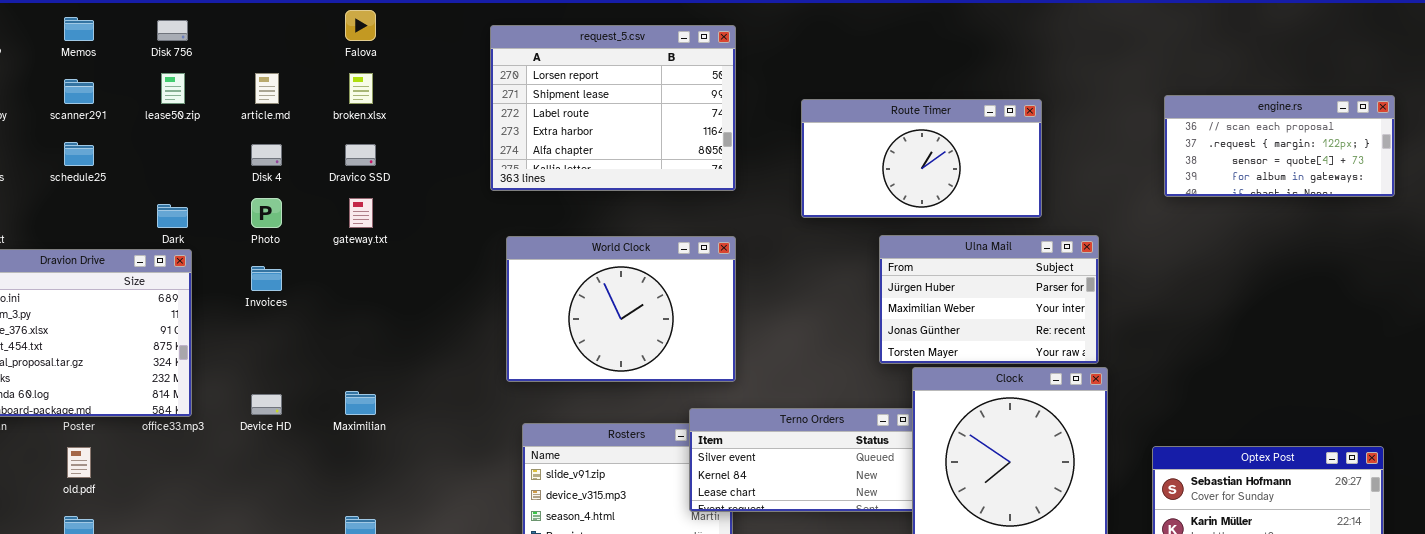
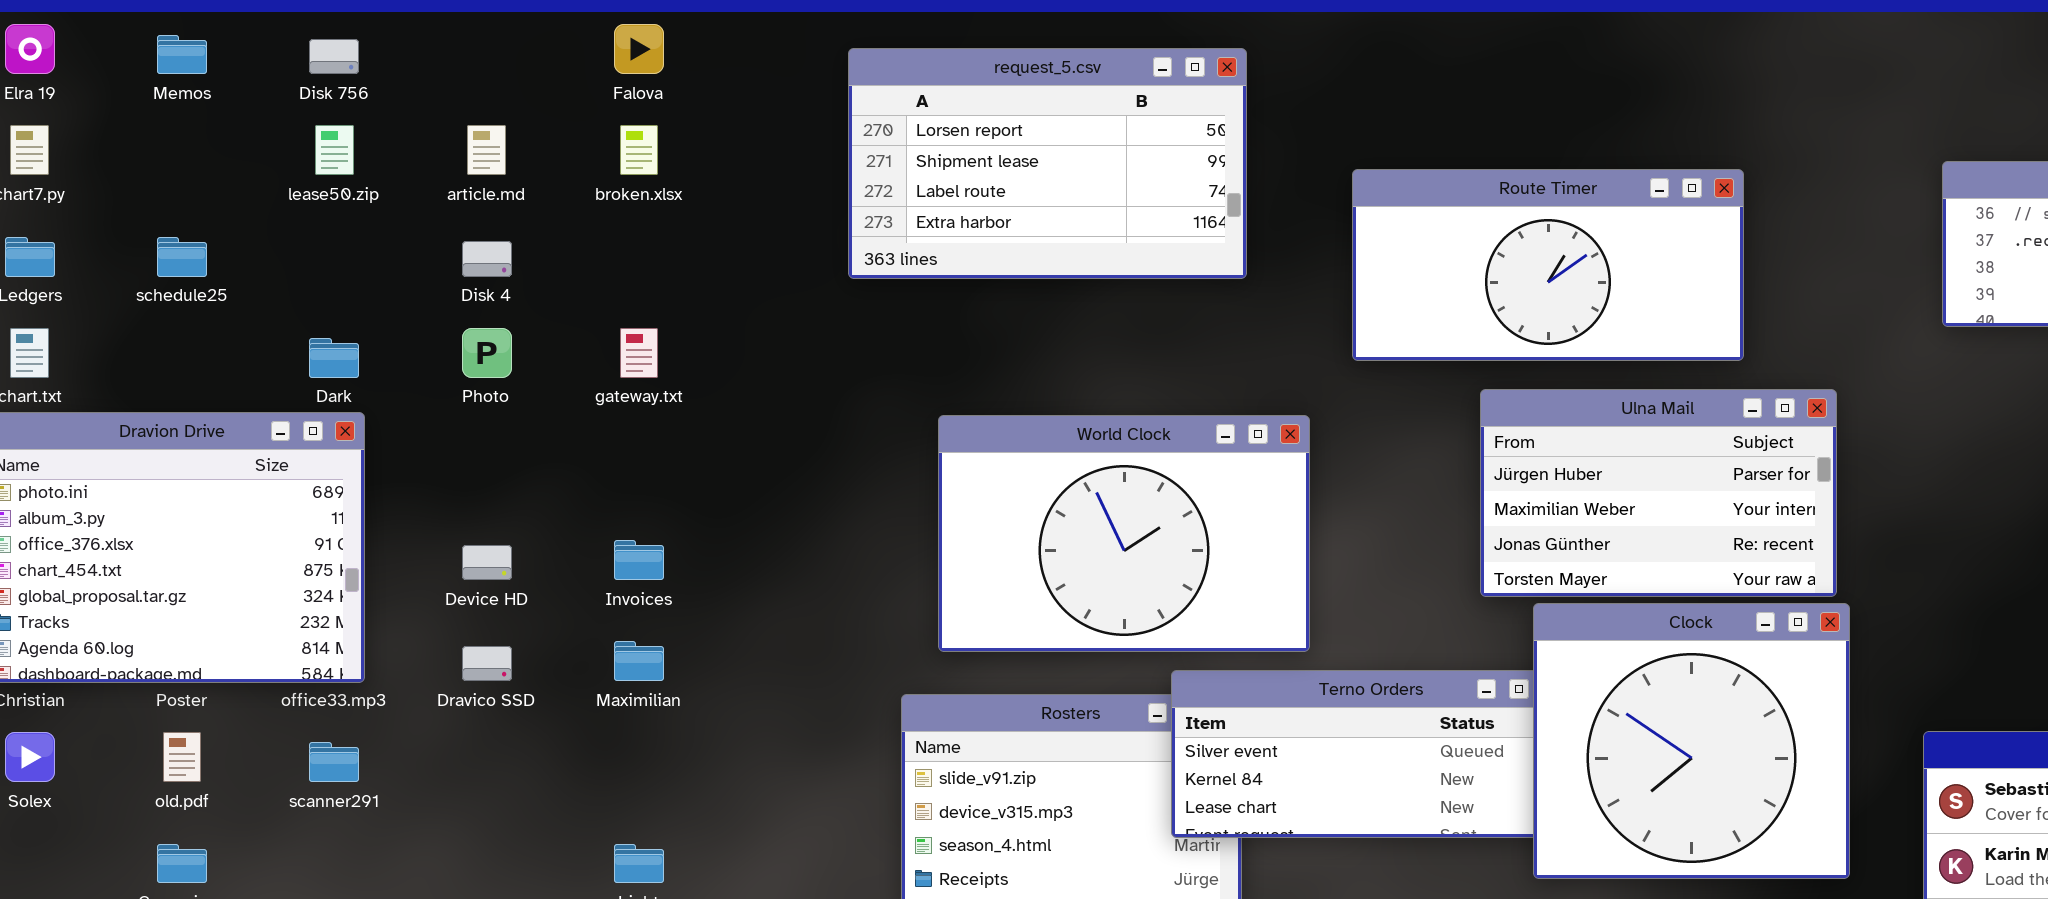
request_5.csv: [490,25,736,191] -> [848,48,1247,279], resized
scanner291: [64,79,94,104] -> [309,742,359,782], moved
Dravico SSD: [345,144,376,166] -> [462,646,512,681], moved
World Clock: [506,236,736,382] -> [938,415,1310,652], moved
Invoices: [251,266,282,291] -> [614,540,664,580], moved
Device HD: [251,394,282,415] -> [462,545,512,580], moved

